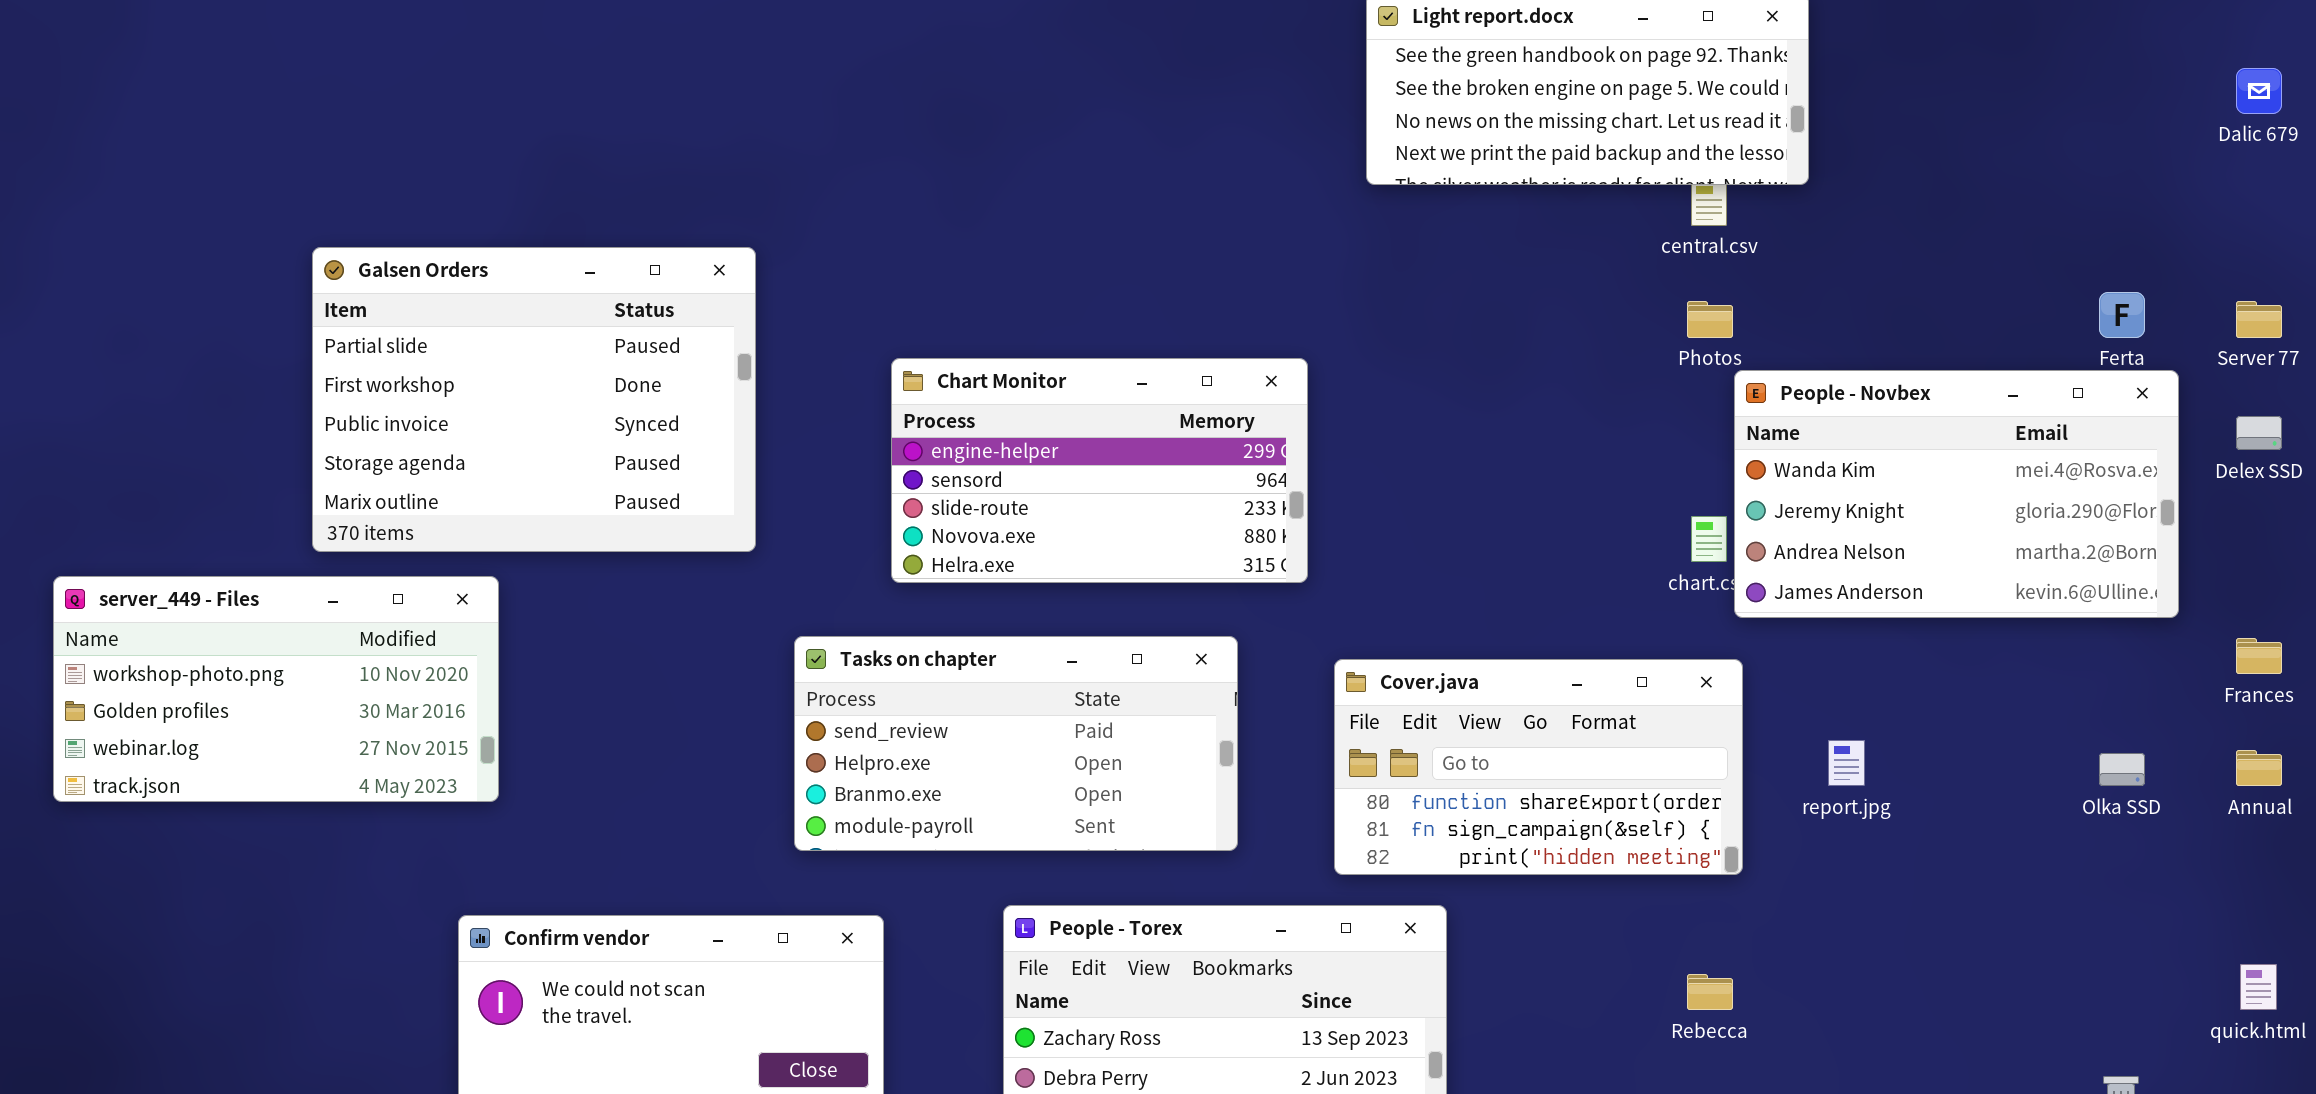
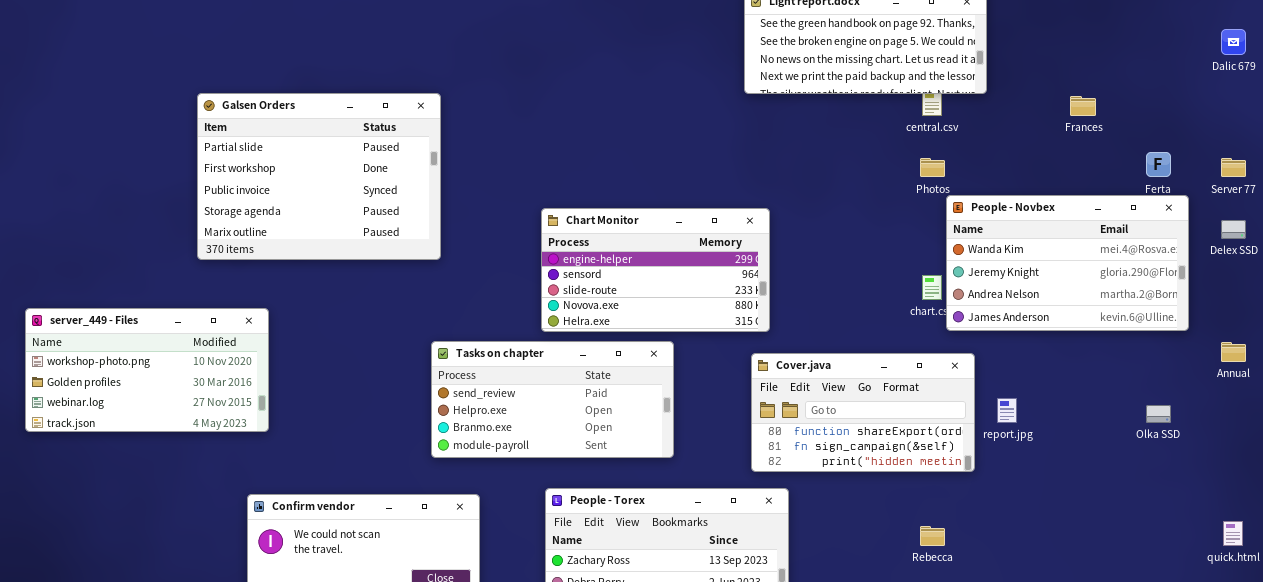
Galsen Orders: [312,247,756,552] -> [197,93,441,260], moved
Chart Monitor: [891,358,1308,583] -> [541,208,770,332], moved
Frances: [2236,638,2282,674] -> [1070,96,1096,116], moved
Cover.java: [1334,659,1743,875] -> [751,353,975,472], moved
Annual: [2236,750,2282,786] -> [1221,342,1246,362], moved

